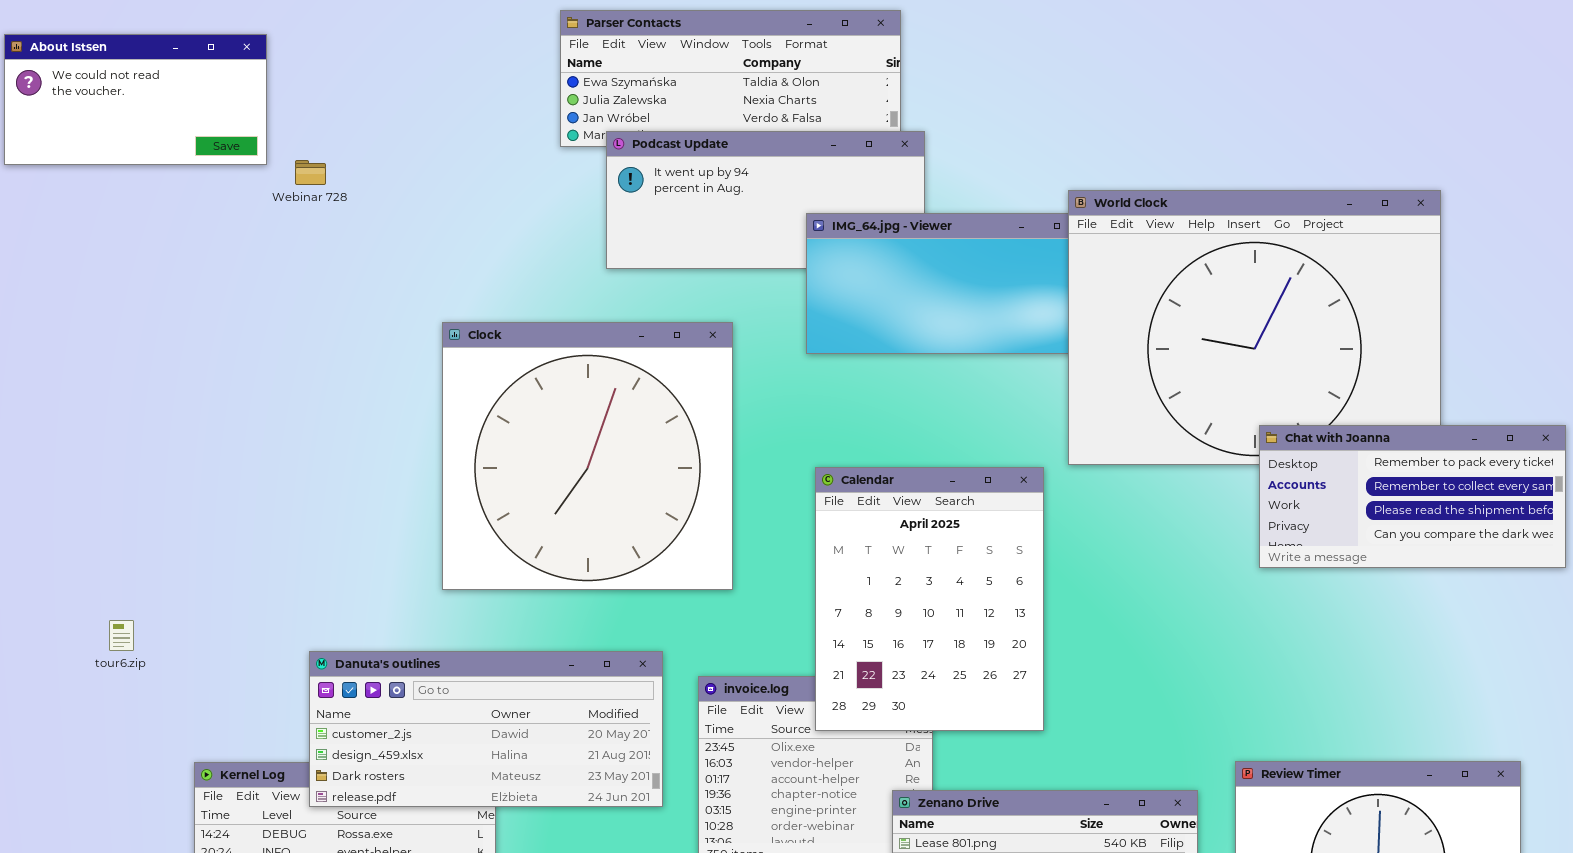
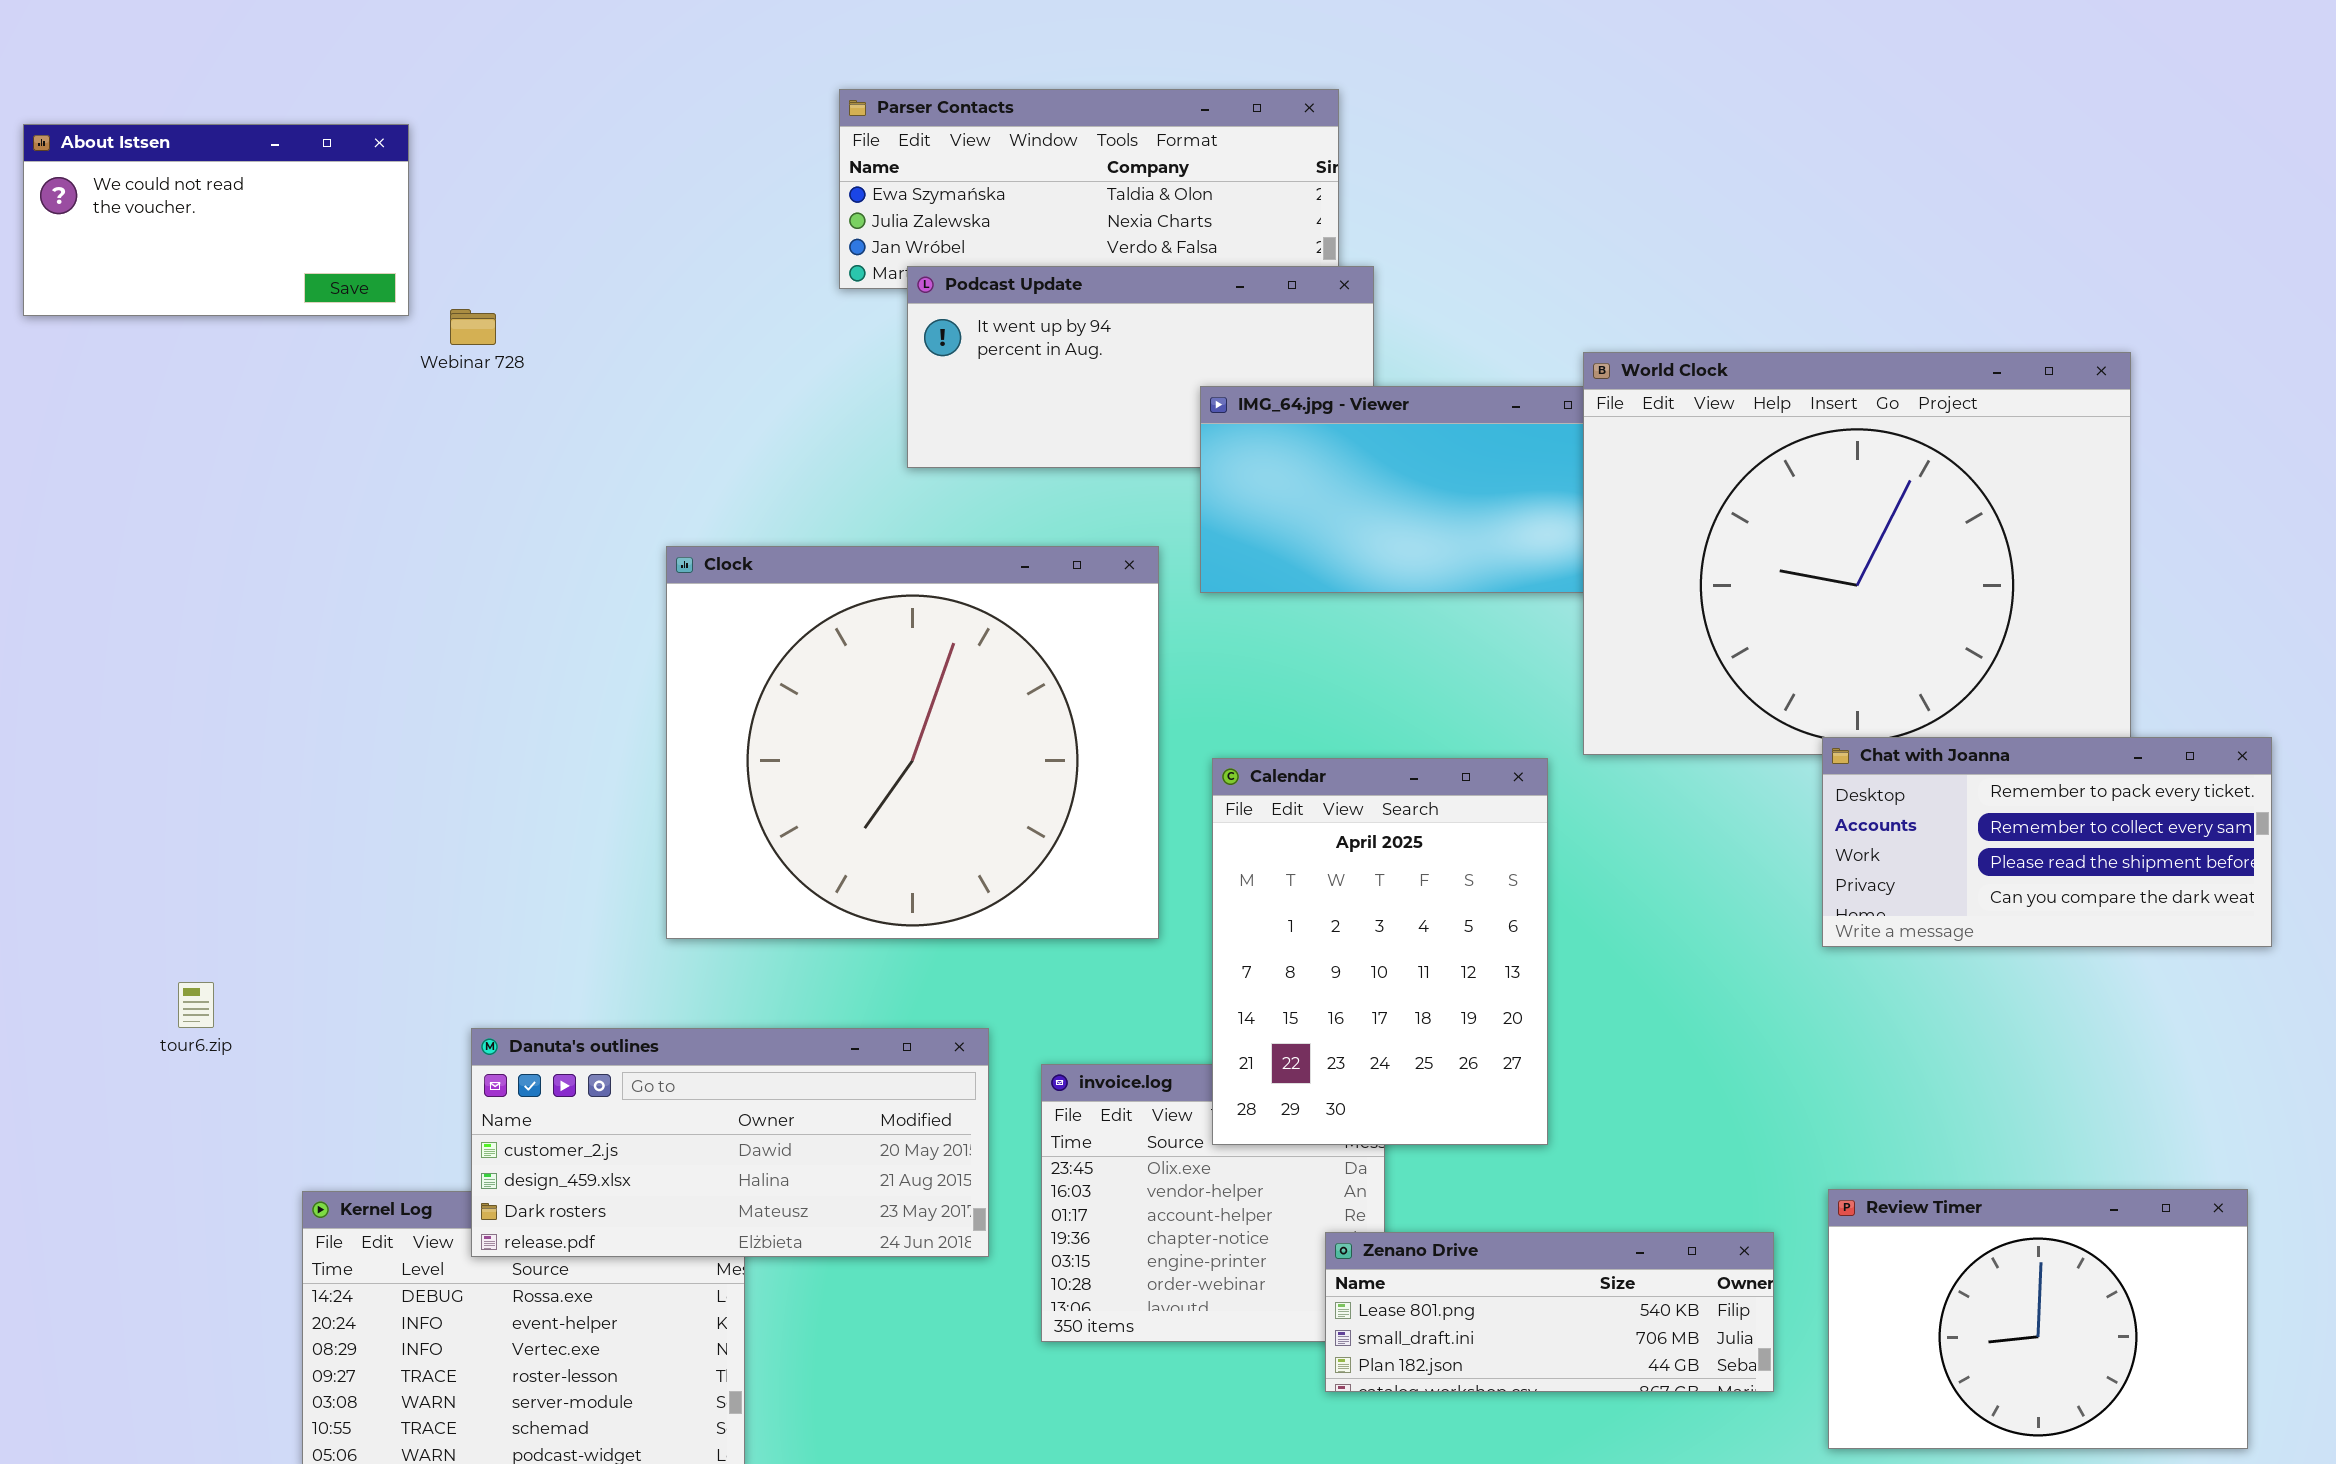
Clock: [442,322,733,590] -> [666,546,1159,939], resized
Chat with Joanna: [1259,425,1566,568] -> [1822,737,2272,947], moved

